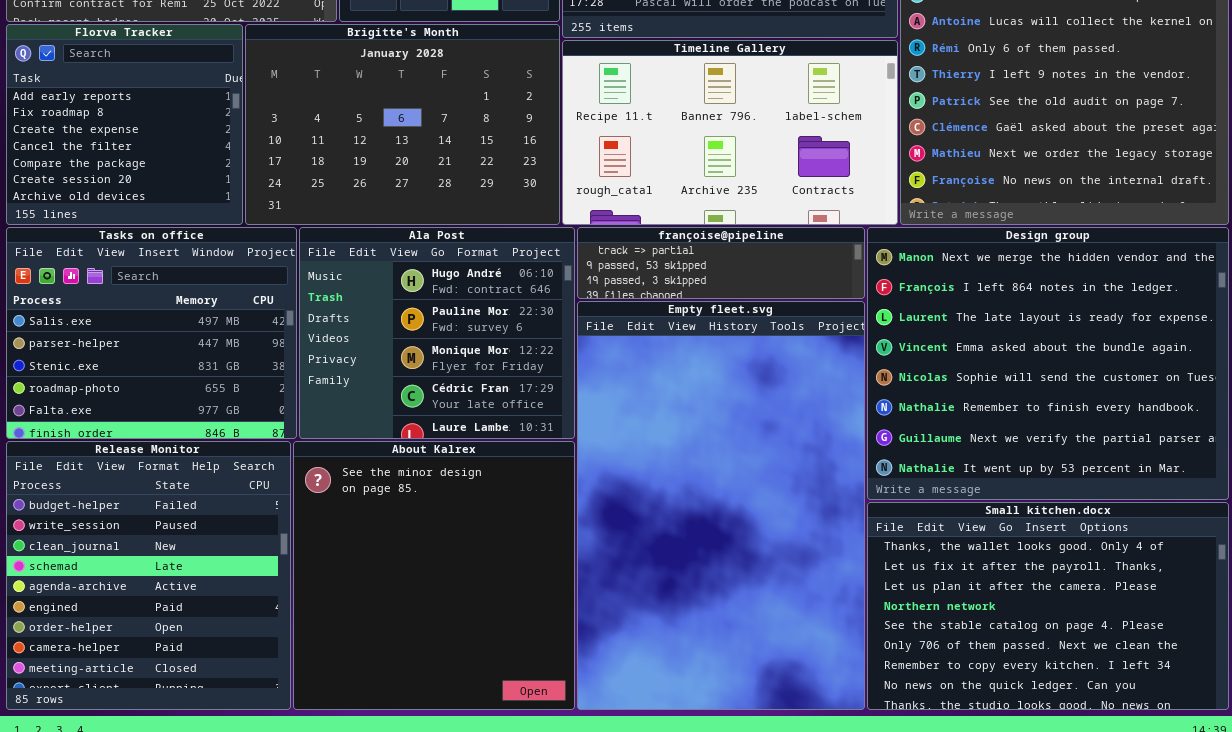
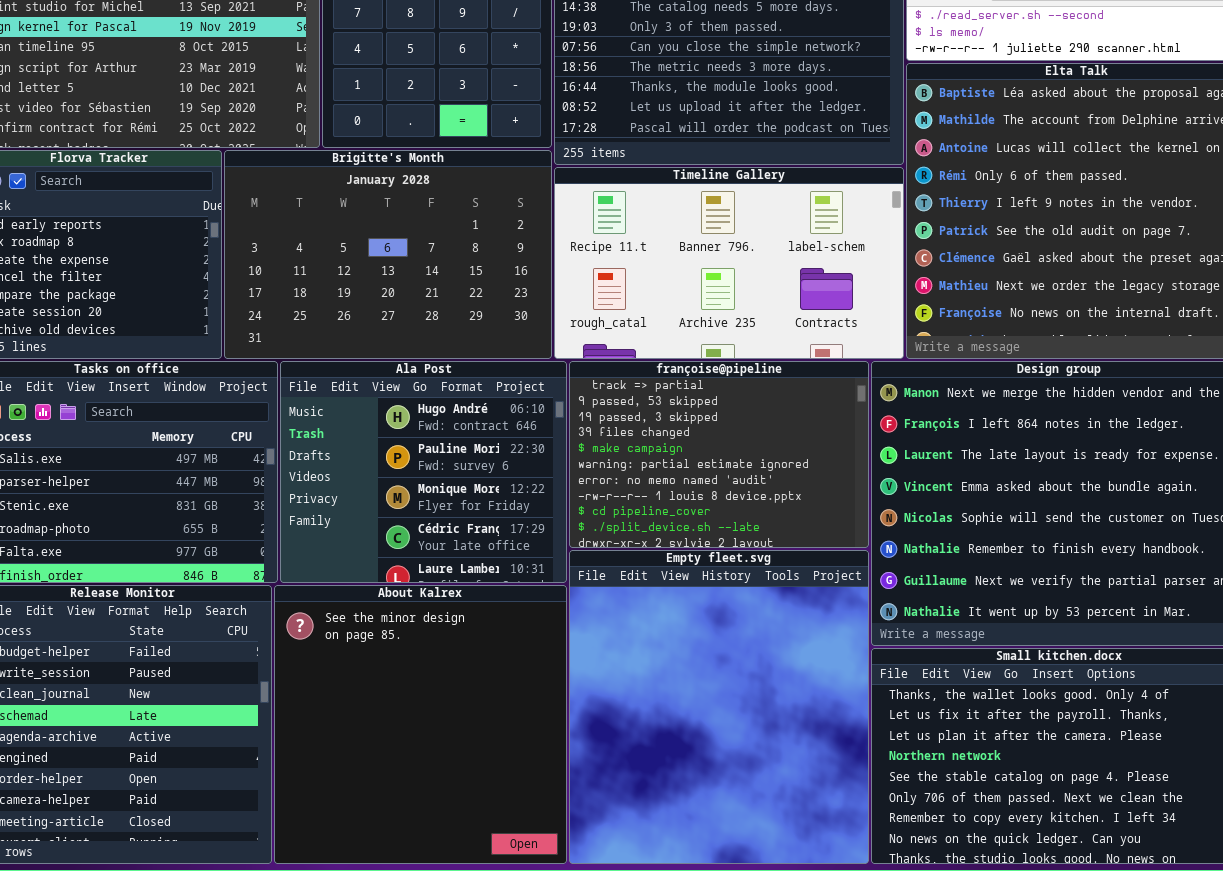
françoise@pipeline: [577,227,865,299] -> [569,361,869,548], resized
Empty fleet.svg: [577,301,865,710] -> [569,550,869,864], resized

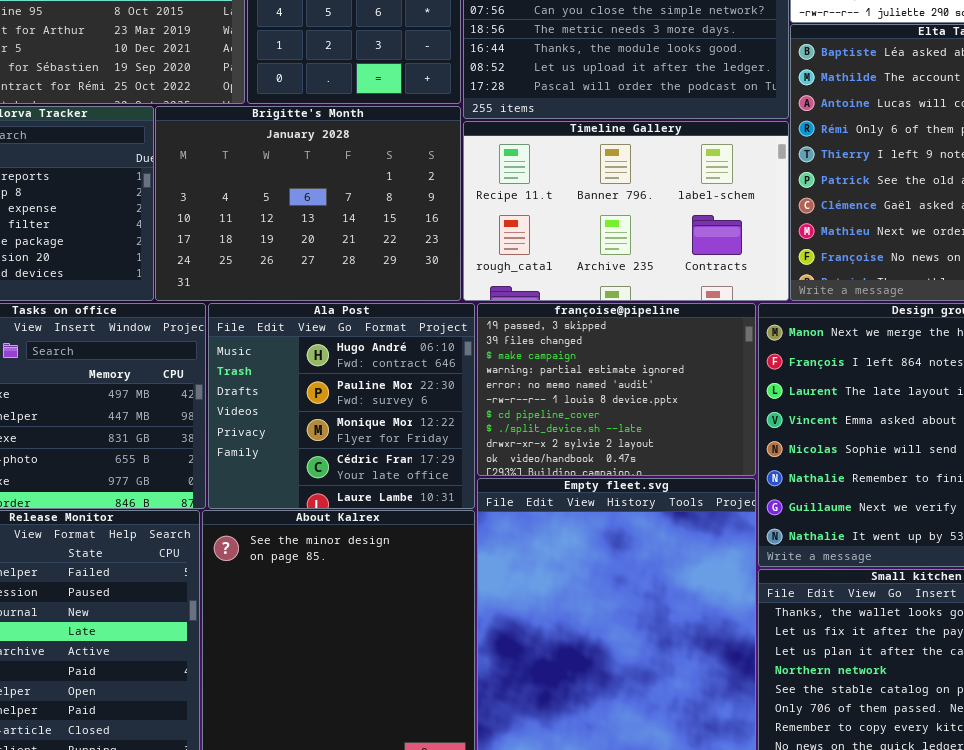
françoise@pipeline: [569,361,869,548] -> [477,303,756,476], scrolled down 2 rows

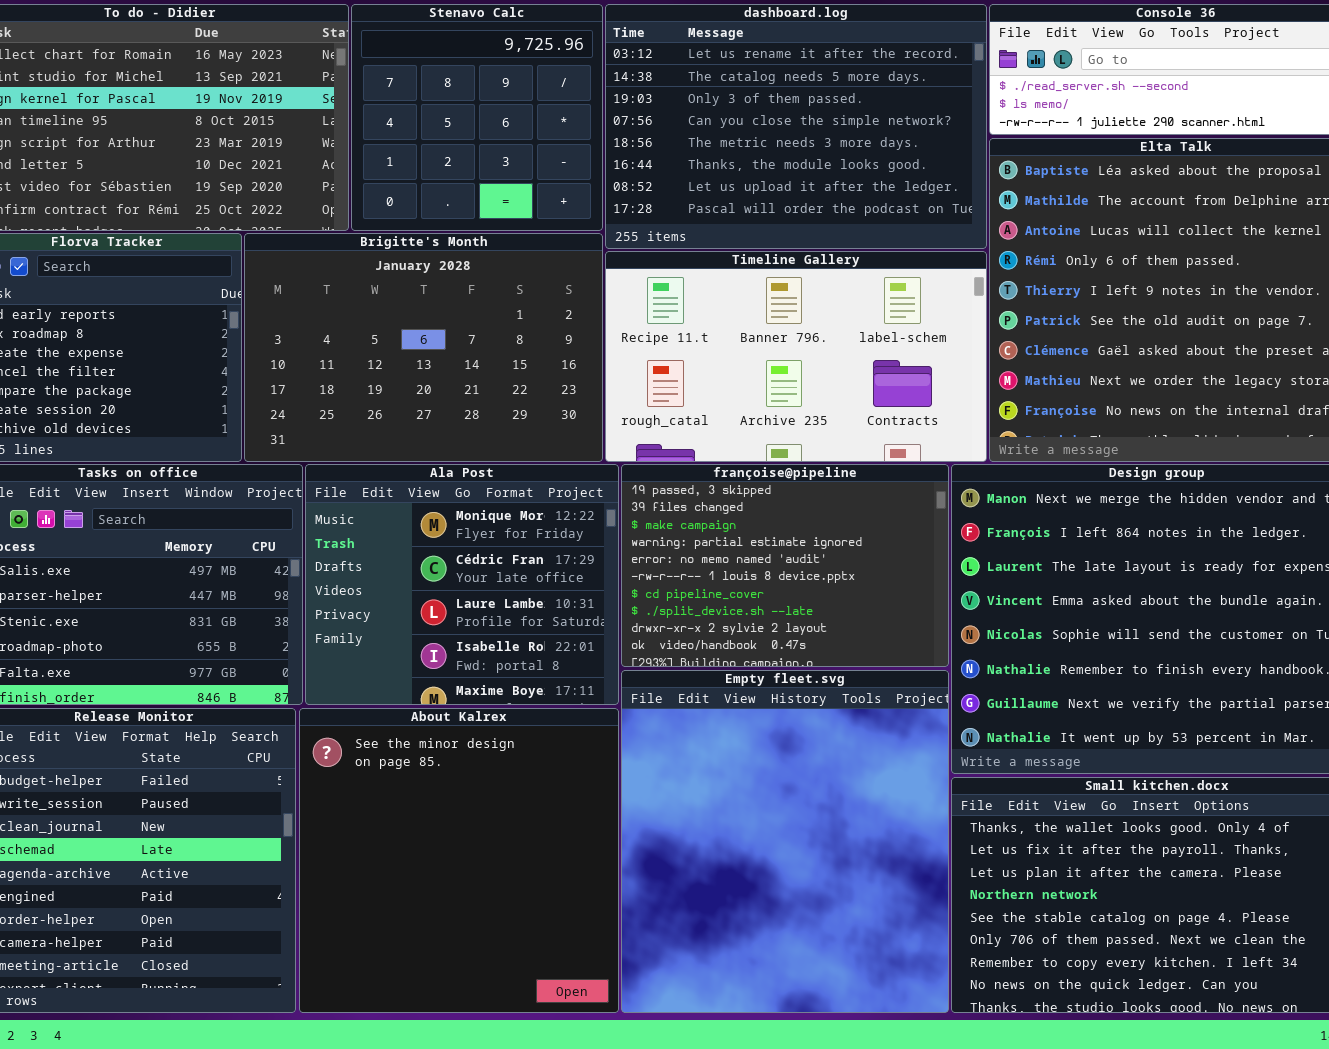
Ala Post: [208,303,475,509] -> [305,464,619,705], scrolled down 2 rows

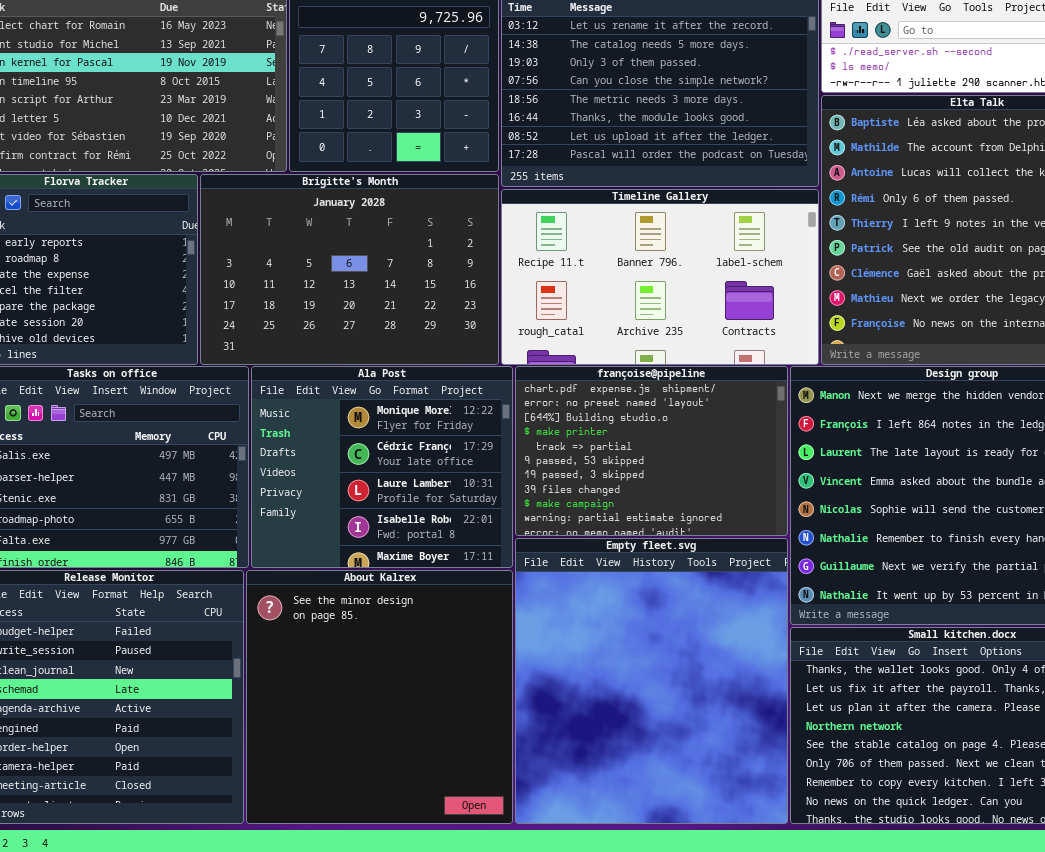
françoise@pipeline: [621,464,949,667] -> [515,366,788,536], scrolled up 6 rows

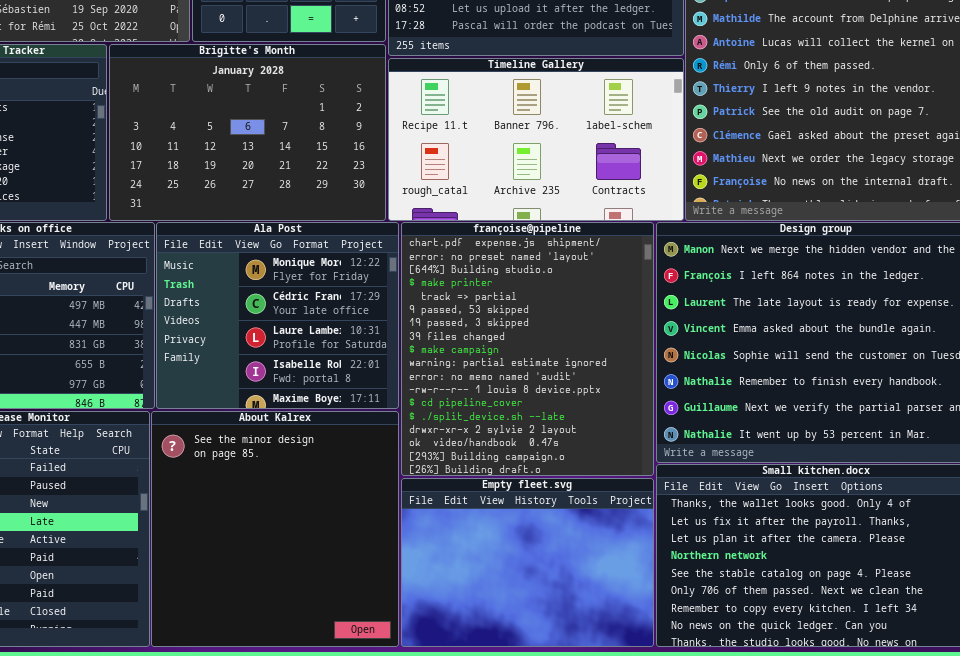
françoise@pipeline: [515,366,788,536] -> [401,222,654,476], resized
Empty fleet.svg: [515,538,788,824] -> [401,478,654,647], resized

